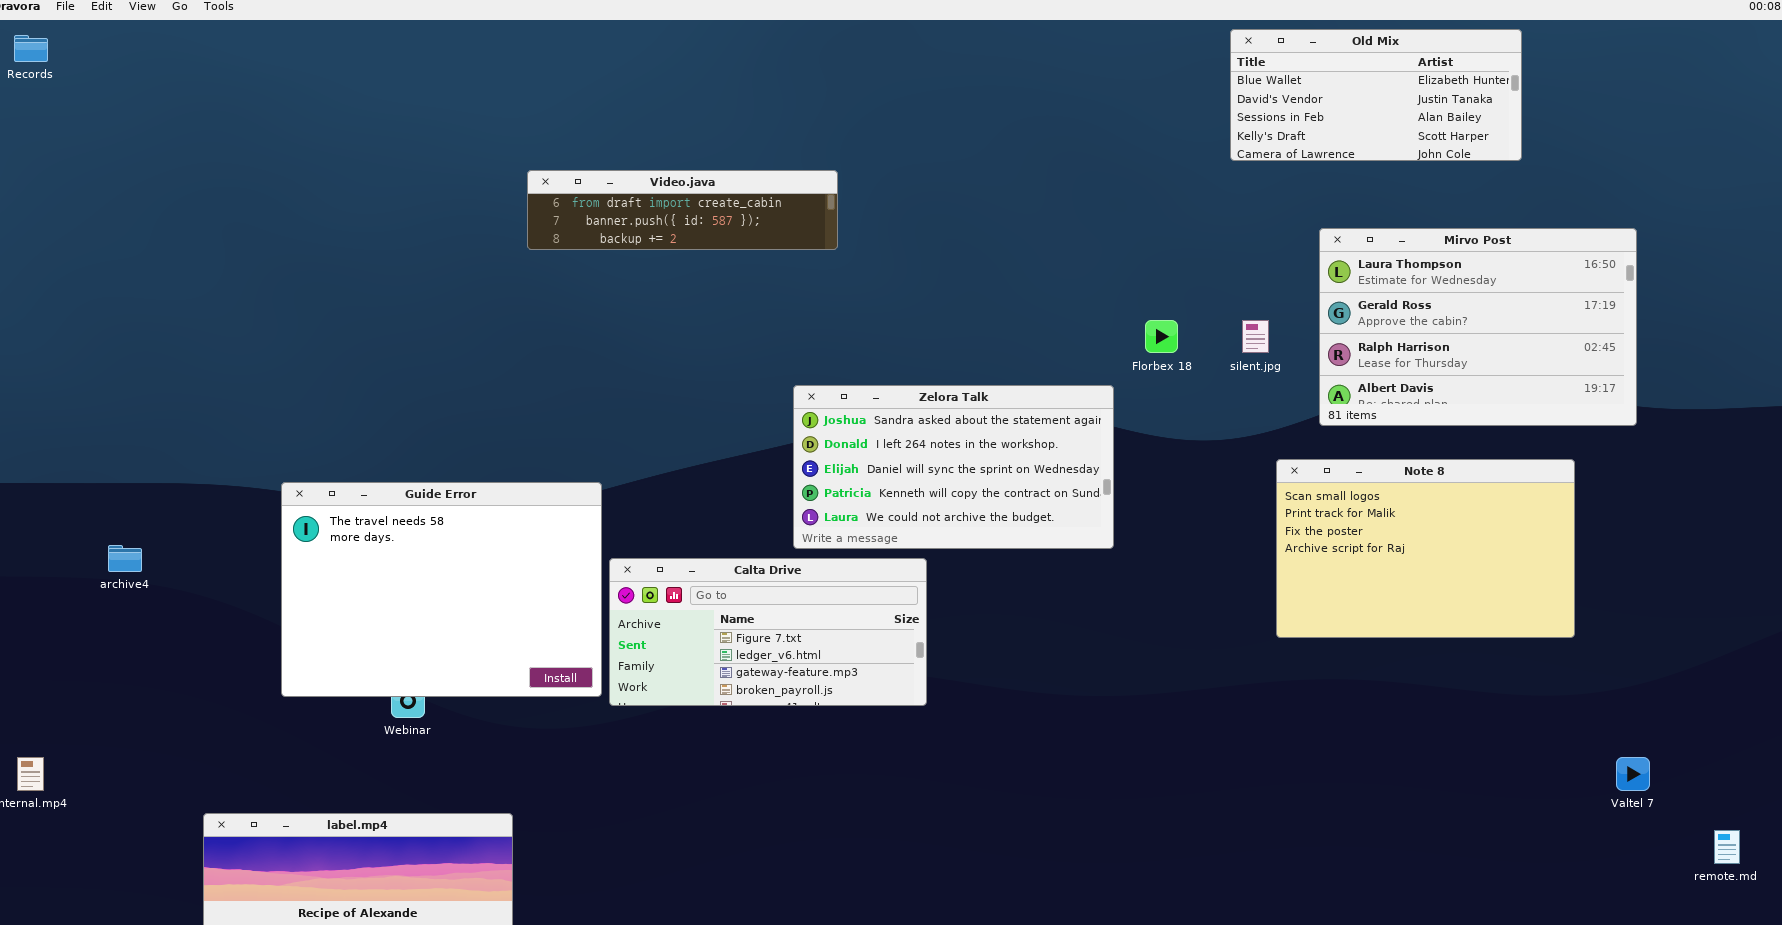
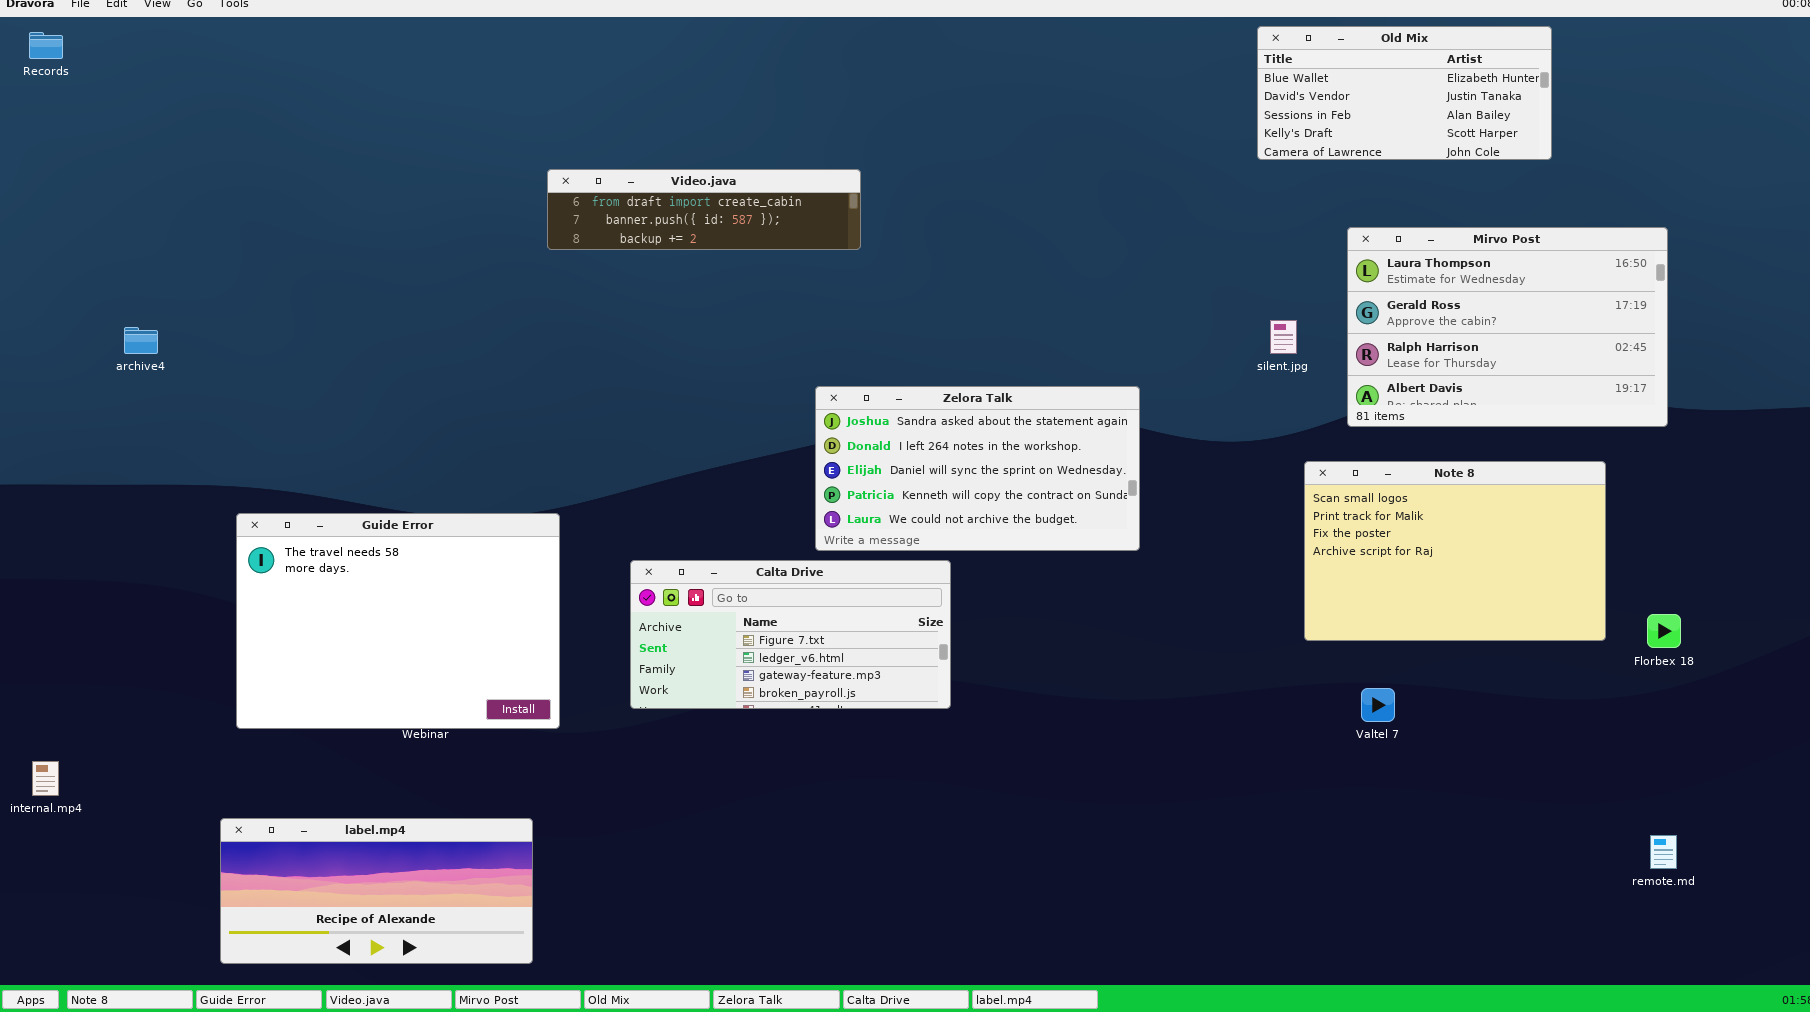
Florbex 18: [1145,320,1178,353] -> [1647,614,1681,648], moved
Guide Error: [281,482,602,697] -> [236,513,560,729], moved
archive4: [108,545,142,572] -> [124,327,158,354], moved
Valtel 7: [1616,757,1650,791] -> [1361,688,1395,722], moved
remote.md: [1714,830,1740,864] -> [1650,835,1677,869], moved

